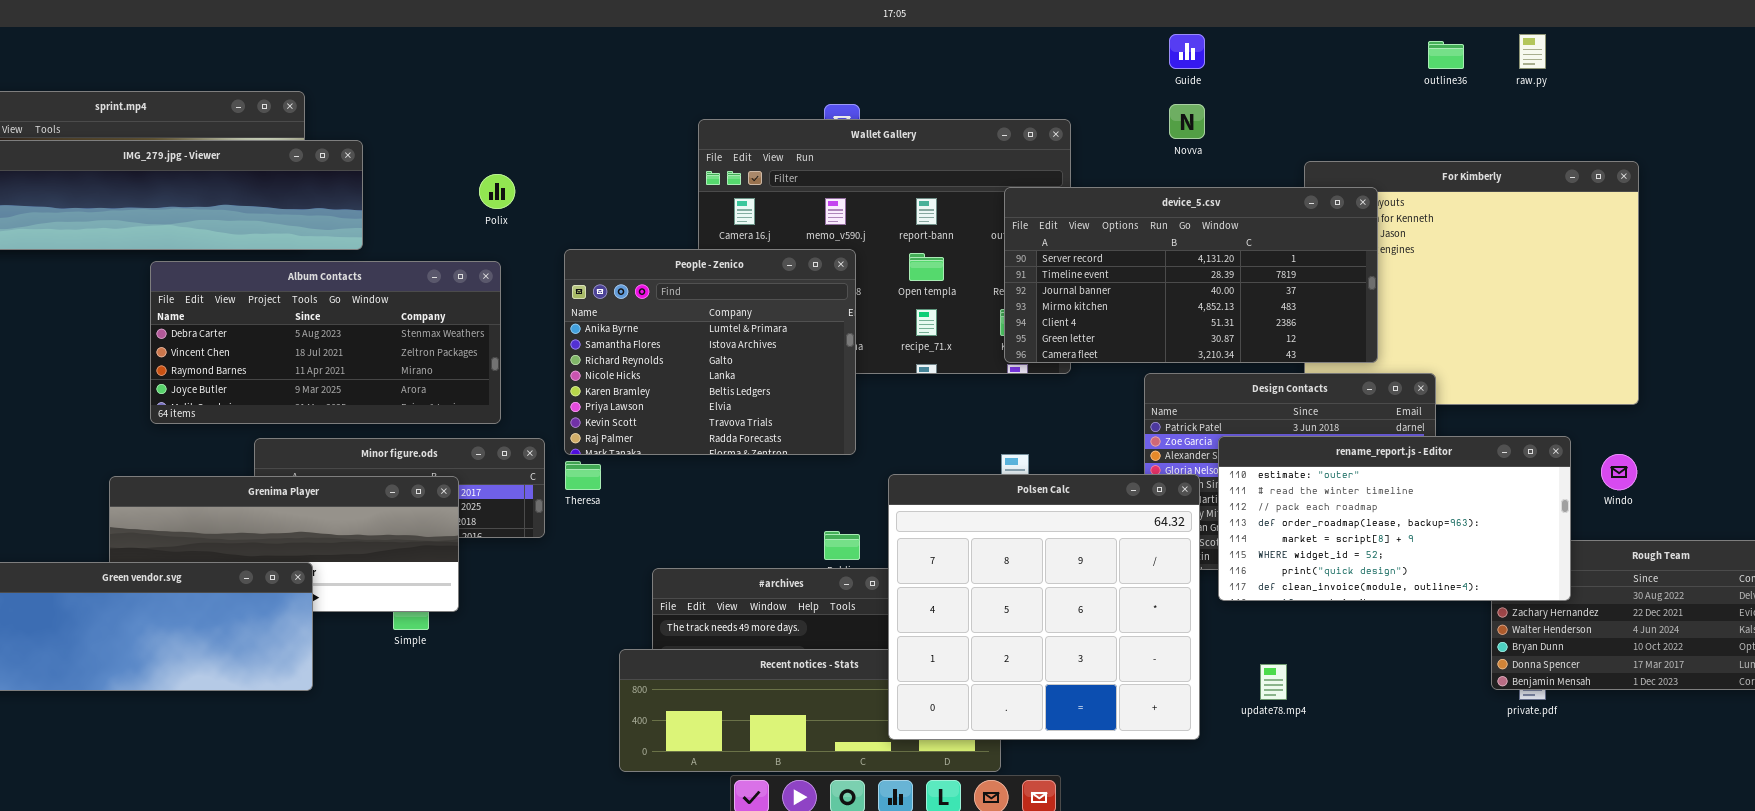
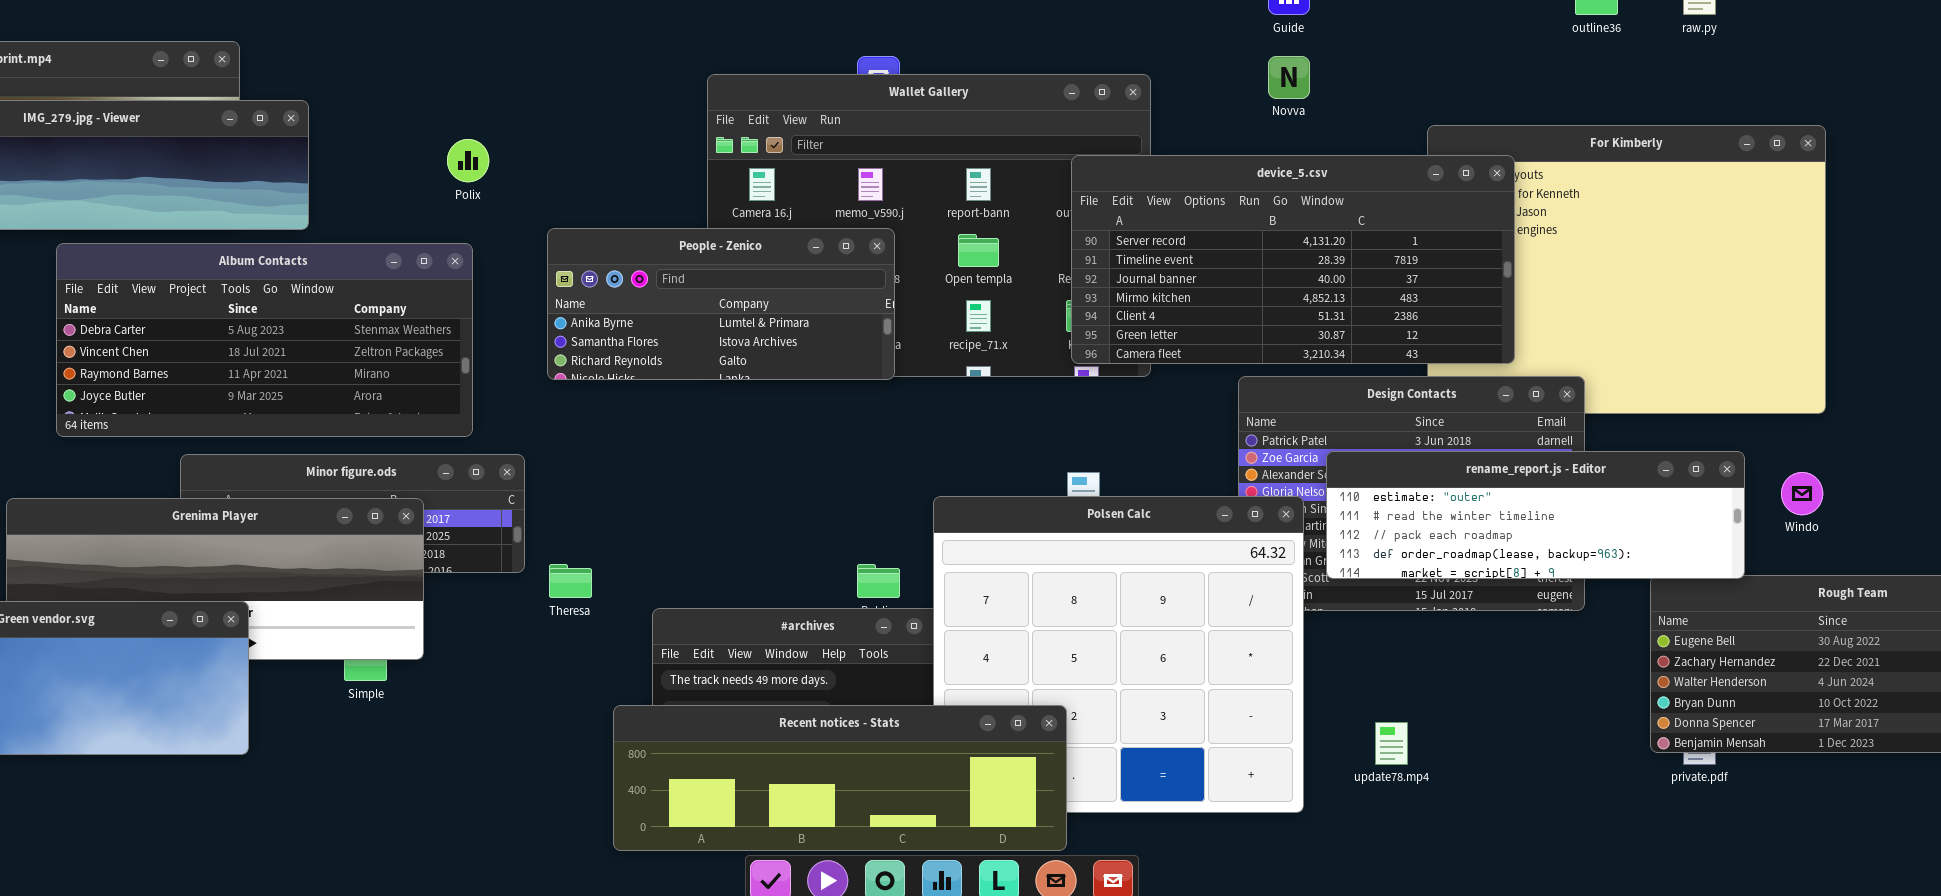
People - Zenico: [564,249,856,455] -> [547,228,895,380], resized
rename_report.js - Editor: [1218,436,1571,601] -> [1326,451,1745,579], resized
Theresa: [565,461,601,490] -> [549,564,592,598], moved
Recent notices - Stats: [619,649,1001,772] -> [613,705,1067,851], raised

